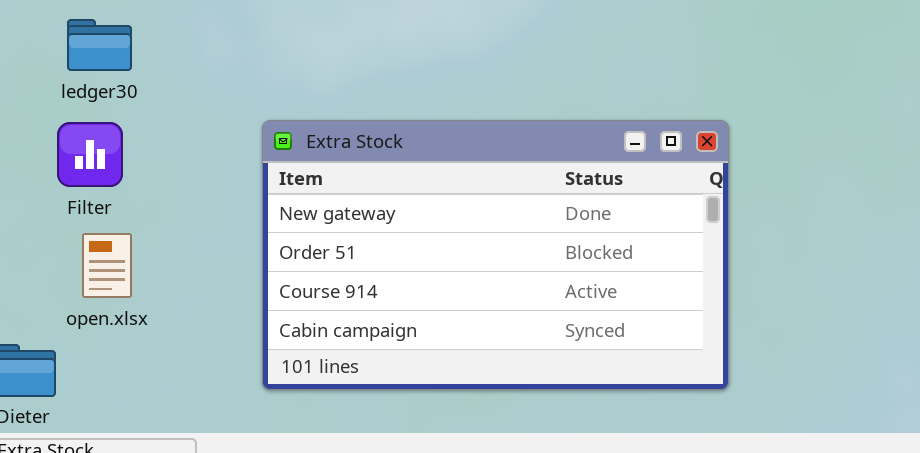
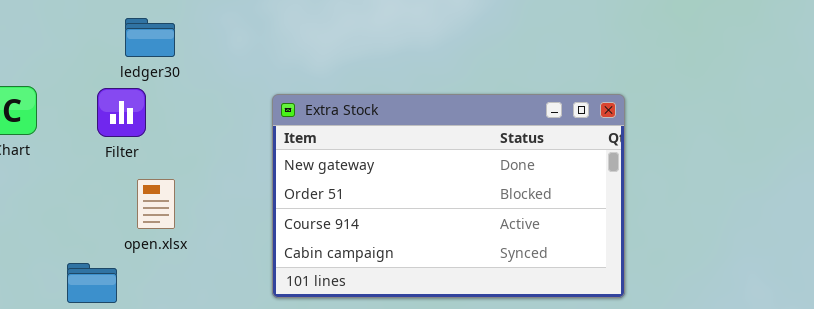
Filter: [57,122,123,187] -> [97,88,146,137], moved

